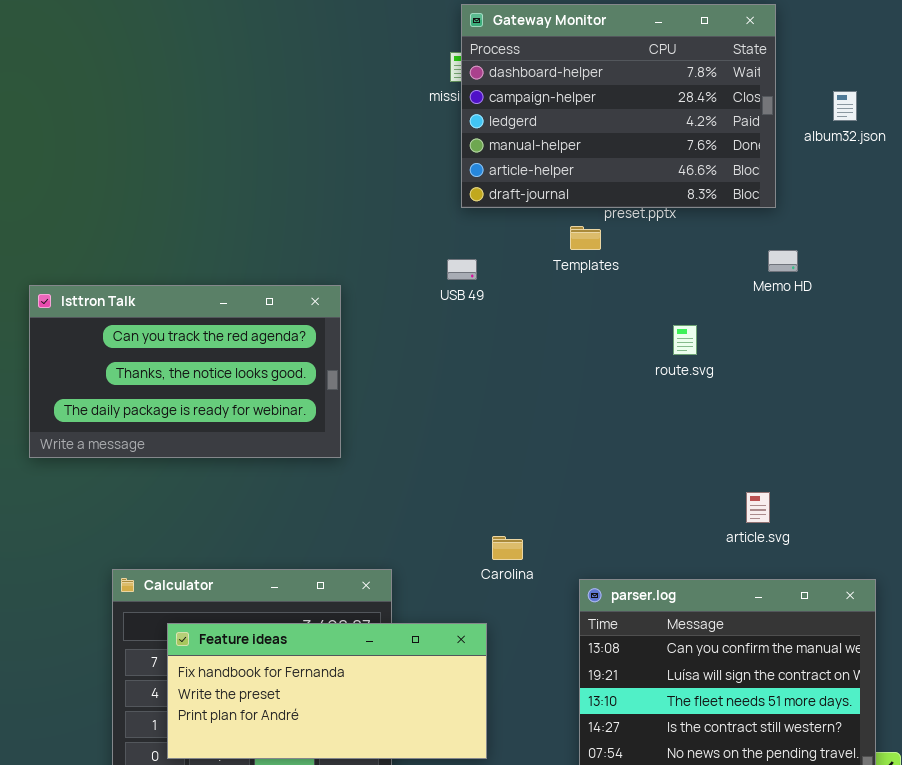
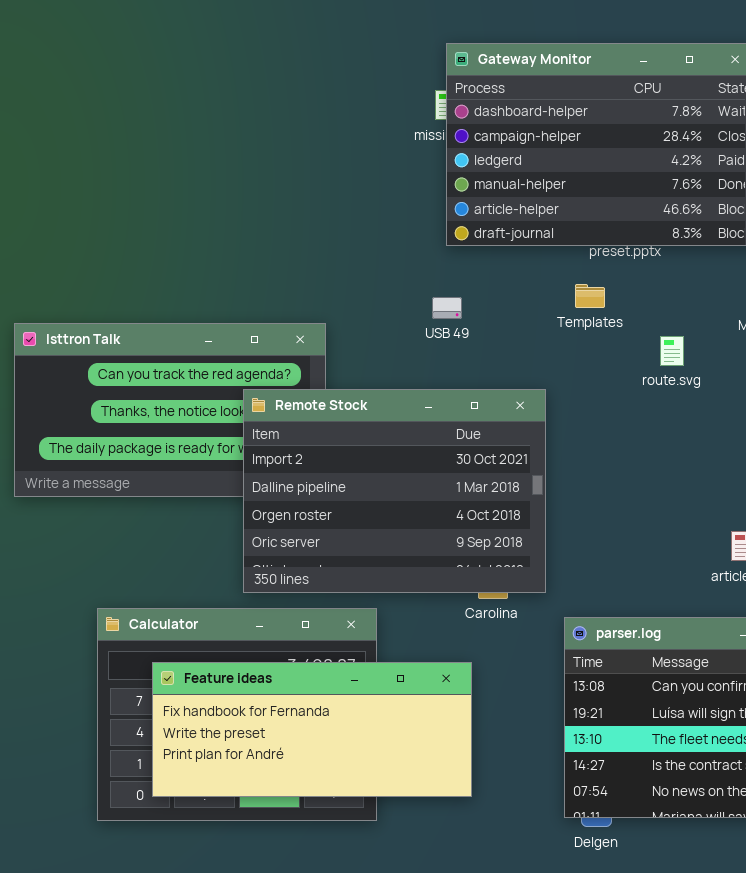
Templates: [570,226,601,250] -> [575,284,605,308], moved
route.svg: [673,325,697,355] -> [660,336,684,366], moved
Remote Stock: none -> [243,389,546,593], opened

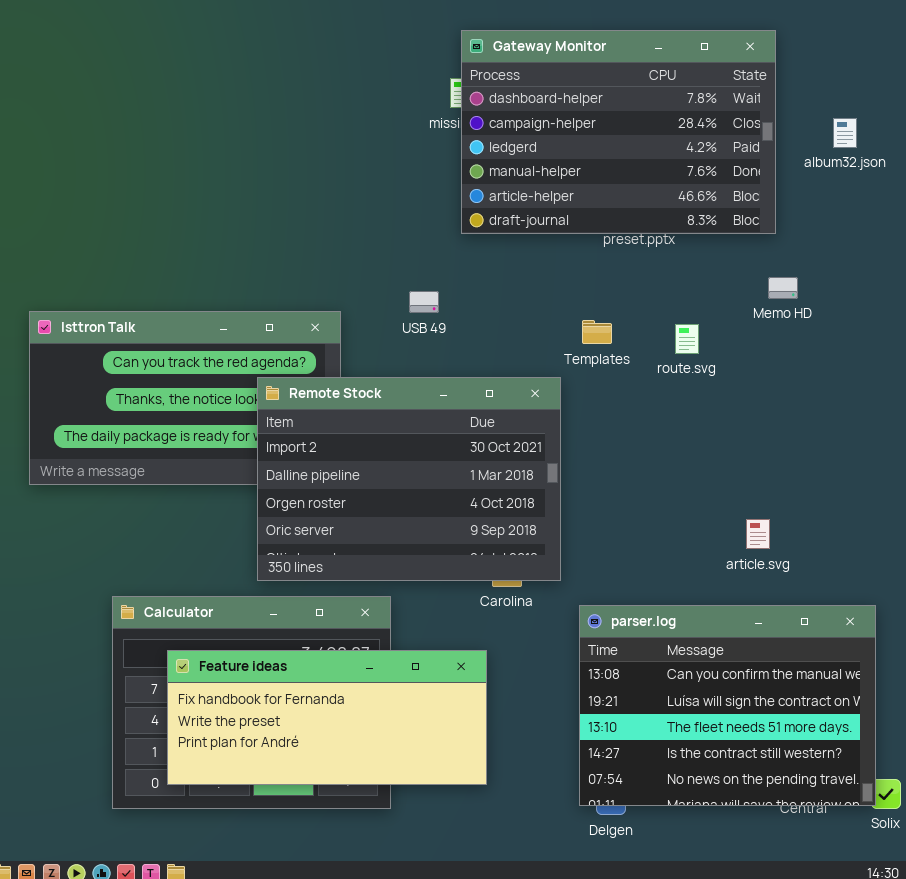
Templates: [575,284,605,308] -> [582,320,612,344], moved
USB 49: [432,297,462,319] -> [409,291,439,313], moved

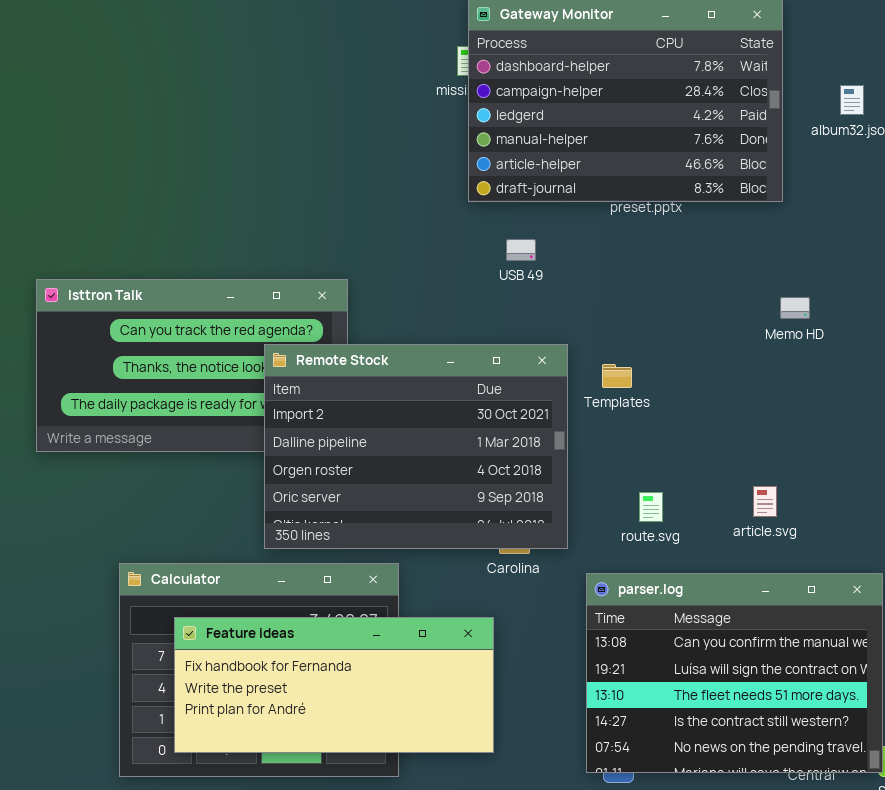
Memo HD: [768,277,798,299] -> [780,297,810,319], moved
USB 49: [409,291,439,313] -> [506,239,536,261], moved
Templates: [582,320,612,344] -> [602,364,632,388], moved
route.svg: [675,324,699,354] -> [639,492,663,522], moved

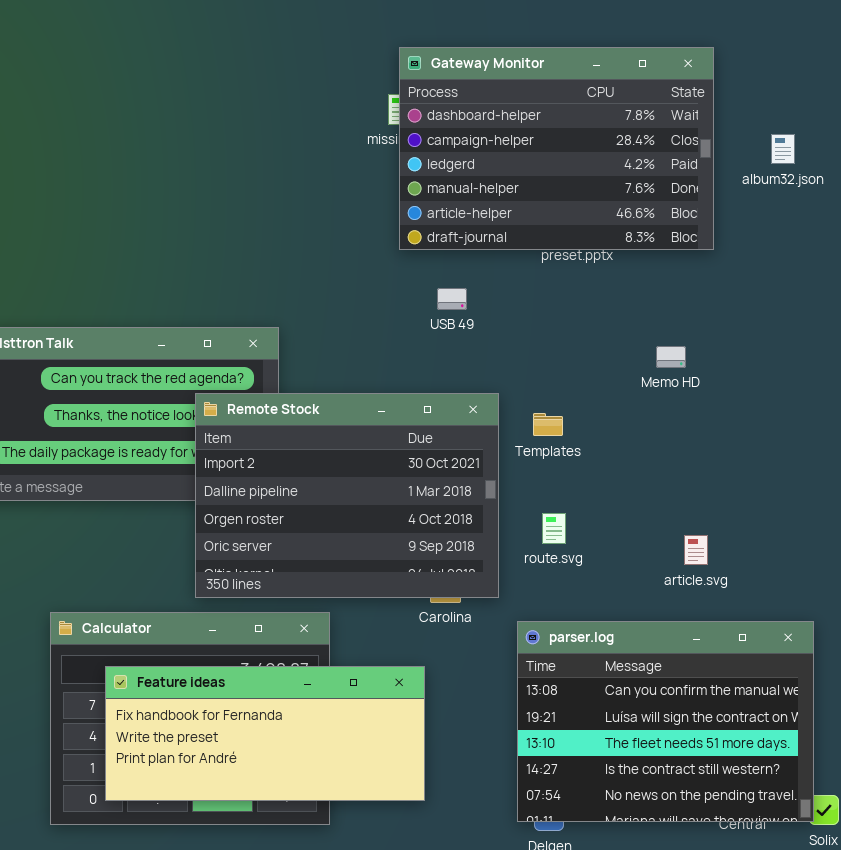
Memo HD: [780,297,810,319] -> [656,346,686,368], moved
route.svg: [639,492,663,522] -> [542,513,566,544], moved

